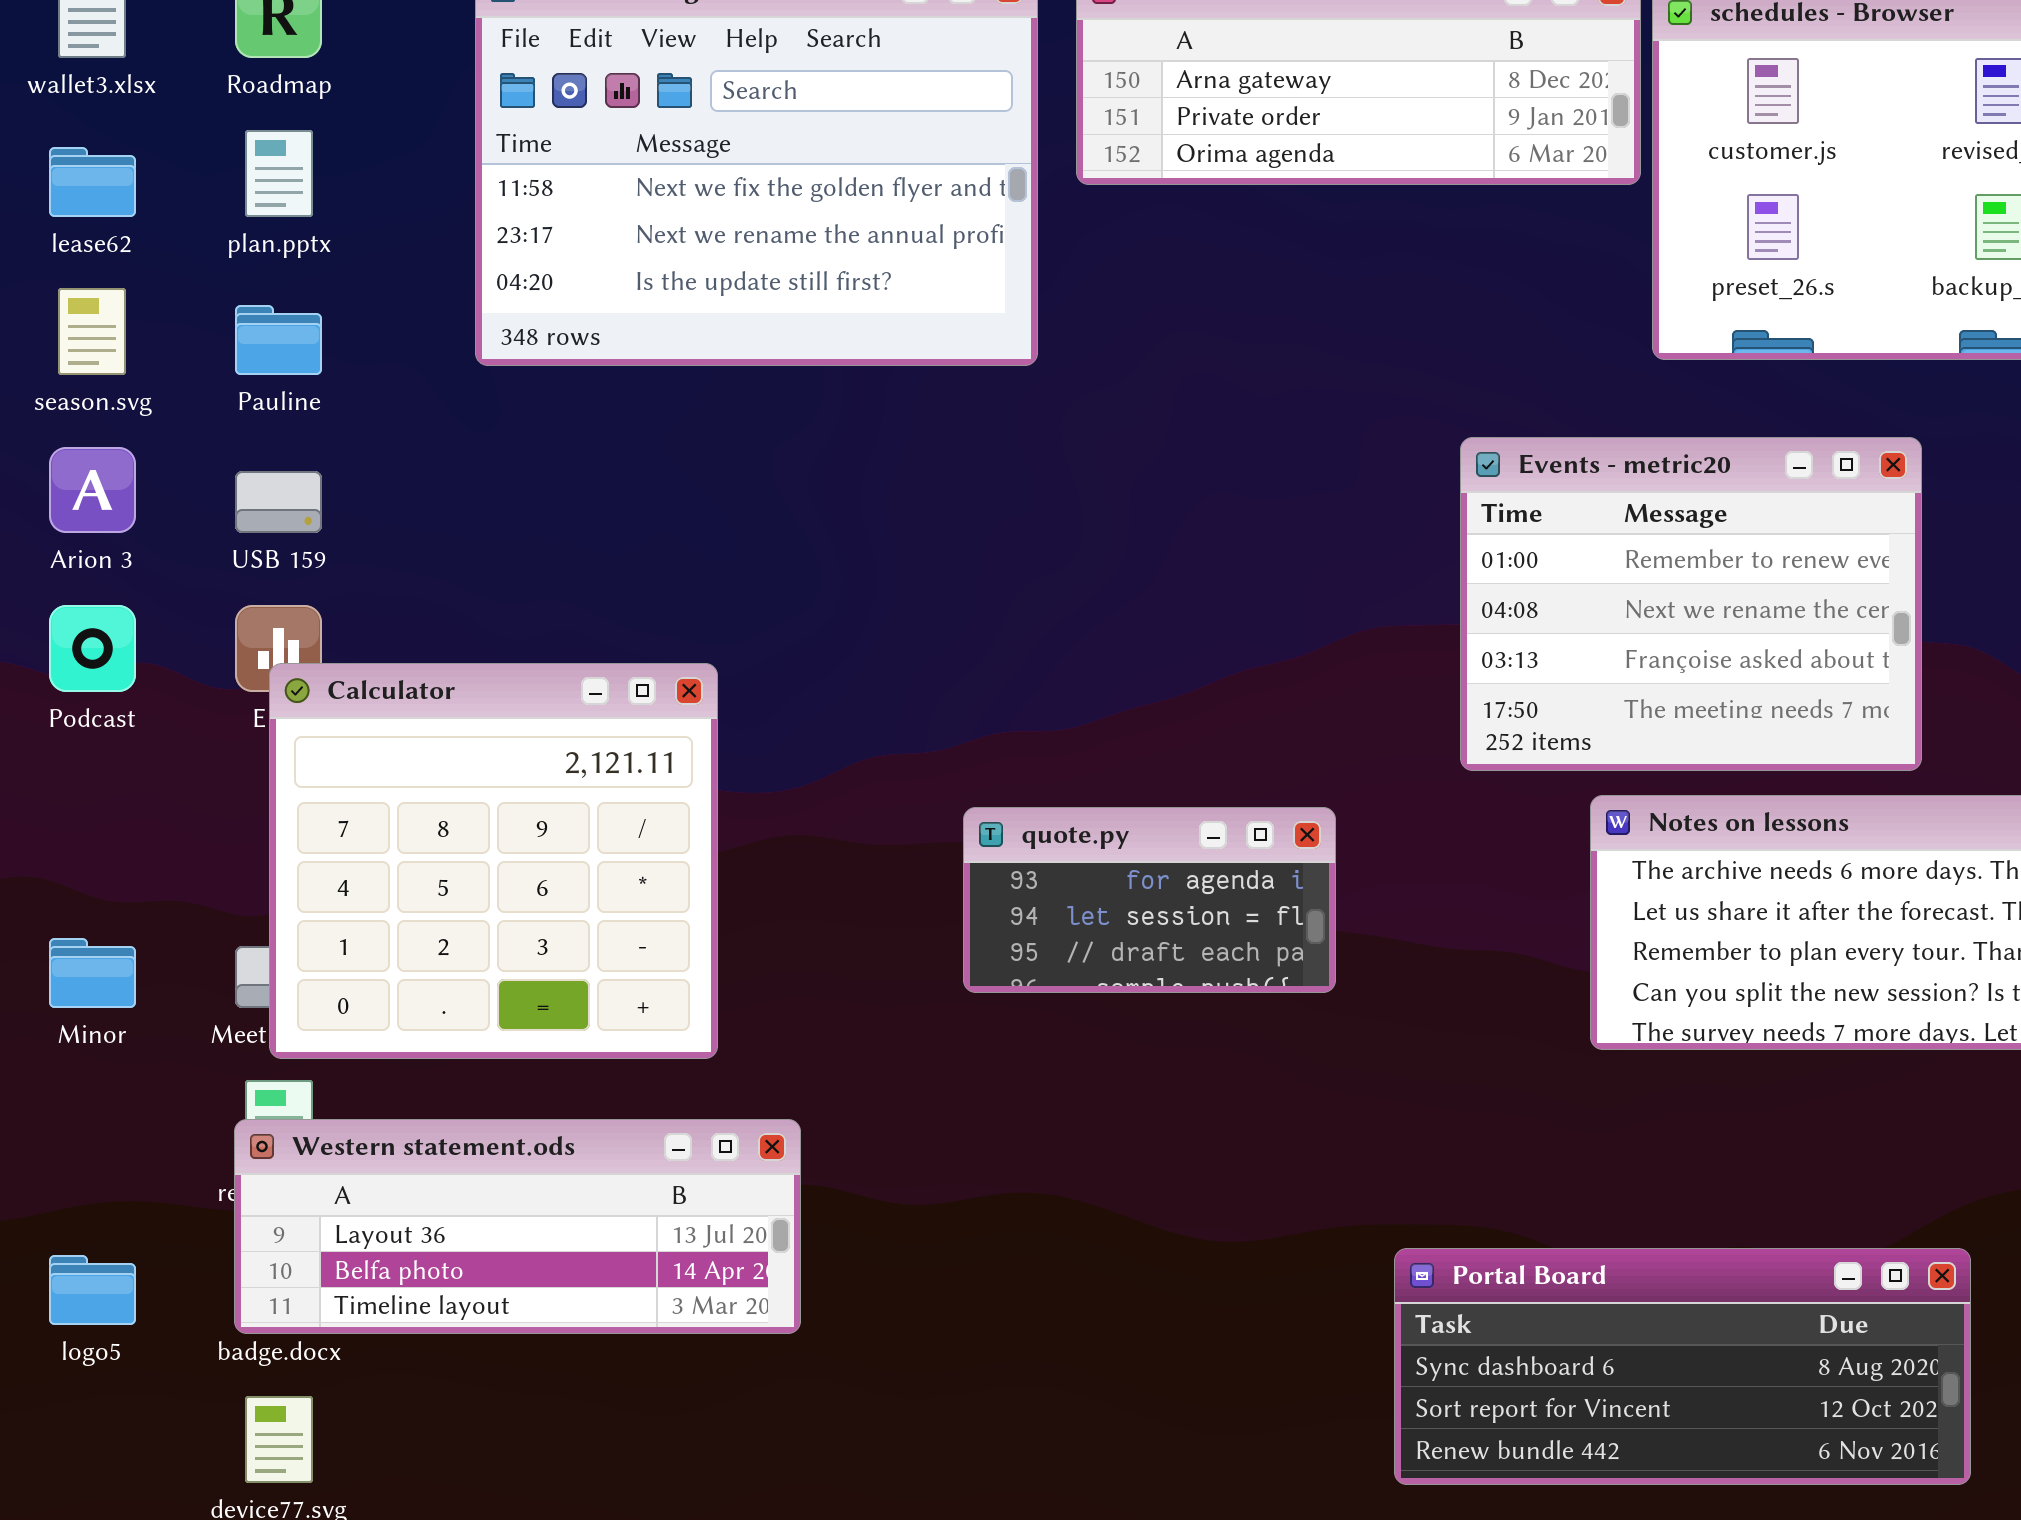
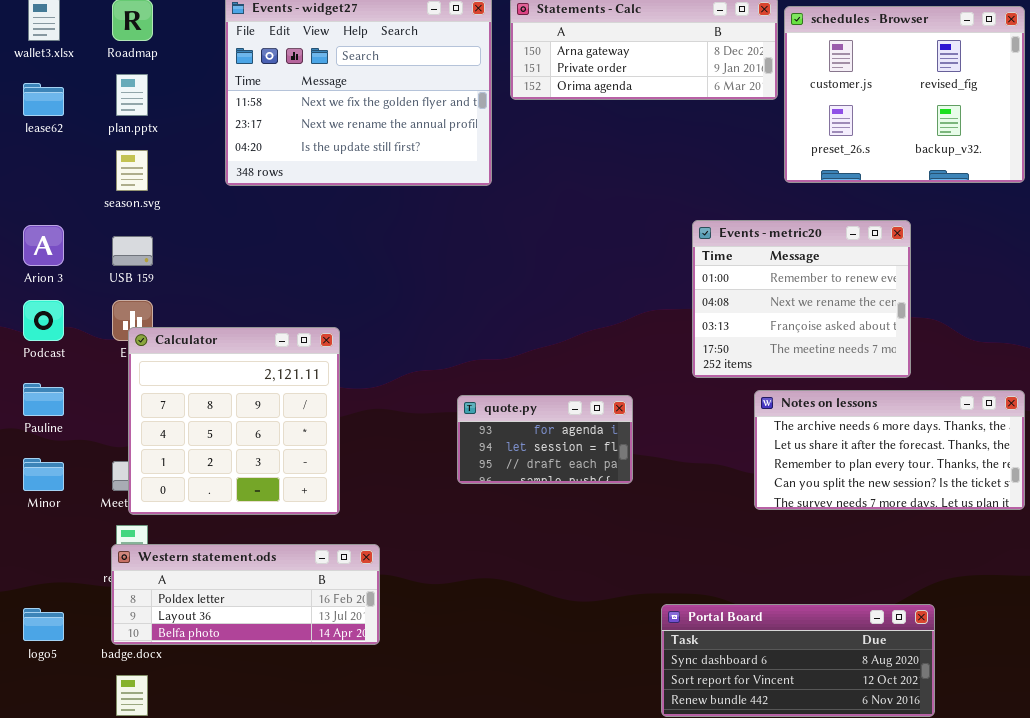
season.svg: [58,288,126,375] -> [116,150,148,191], moved
Pauline: [235,305,322,375] -> [23,383,64,416], moved
Western statement.ods: [234,1119,801,1334] -> [111,544,380,645], scrolled up 1 row

